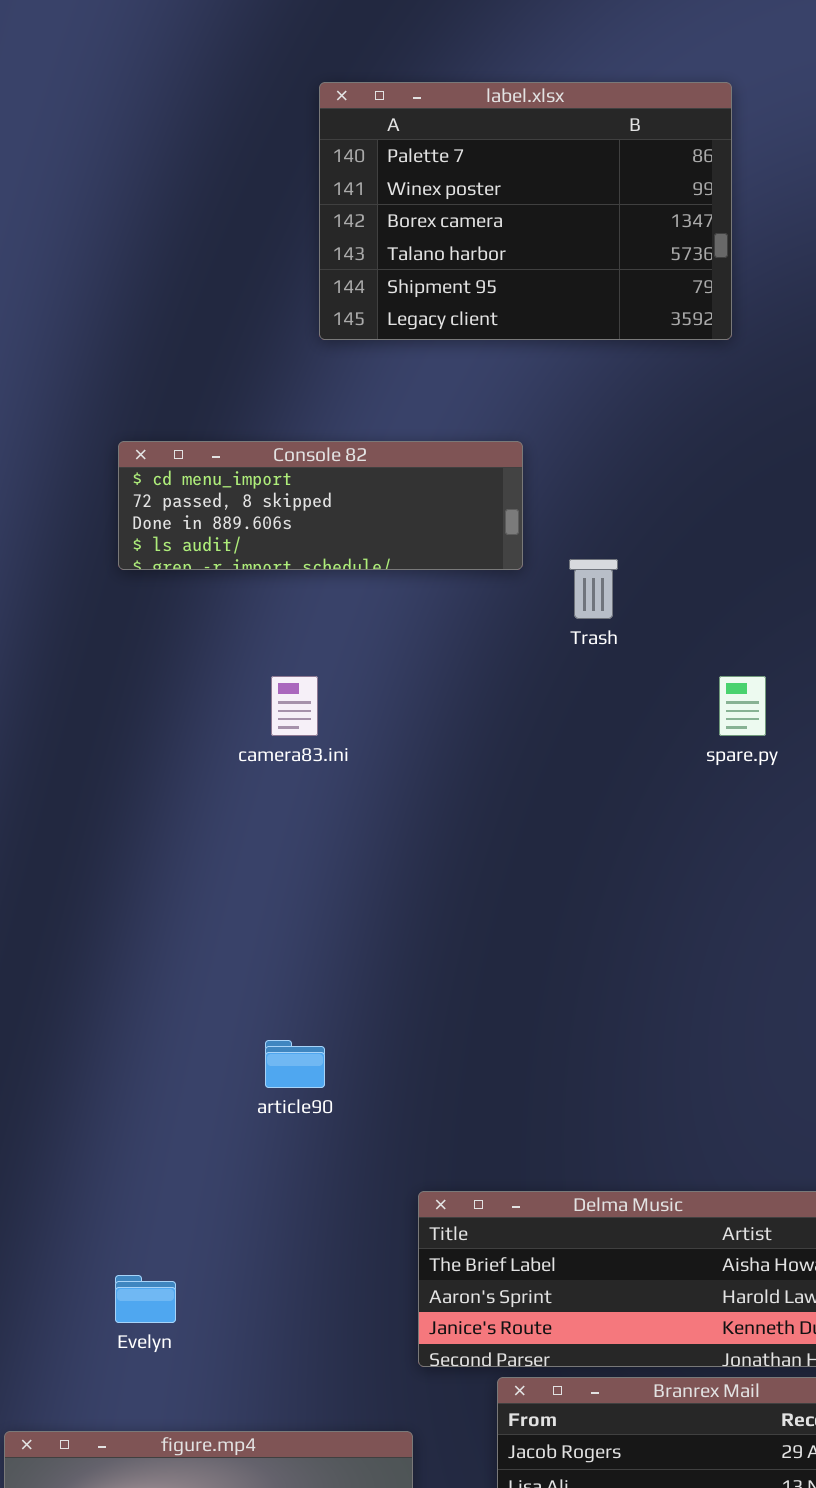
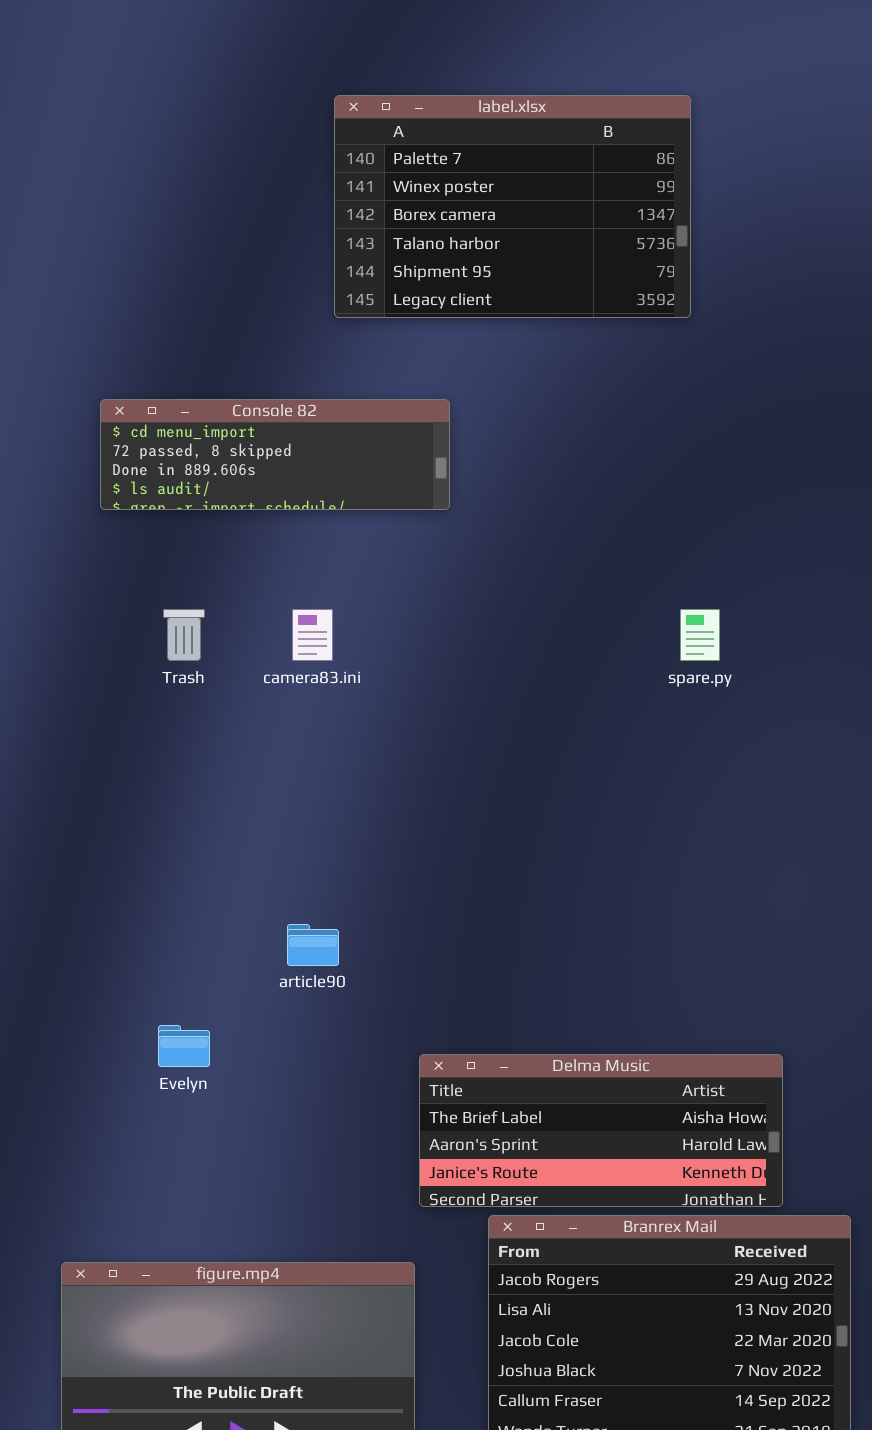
Console 82: [118,441,523,570] -> [100,399,450,510], moved
Trash: [569,559,618,619] -> [163,609,205,661], moved
Evelyn: [115,1275,176,1323] -> [158,1025,210,1067], moved

